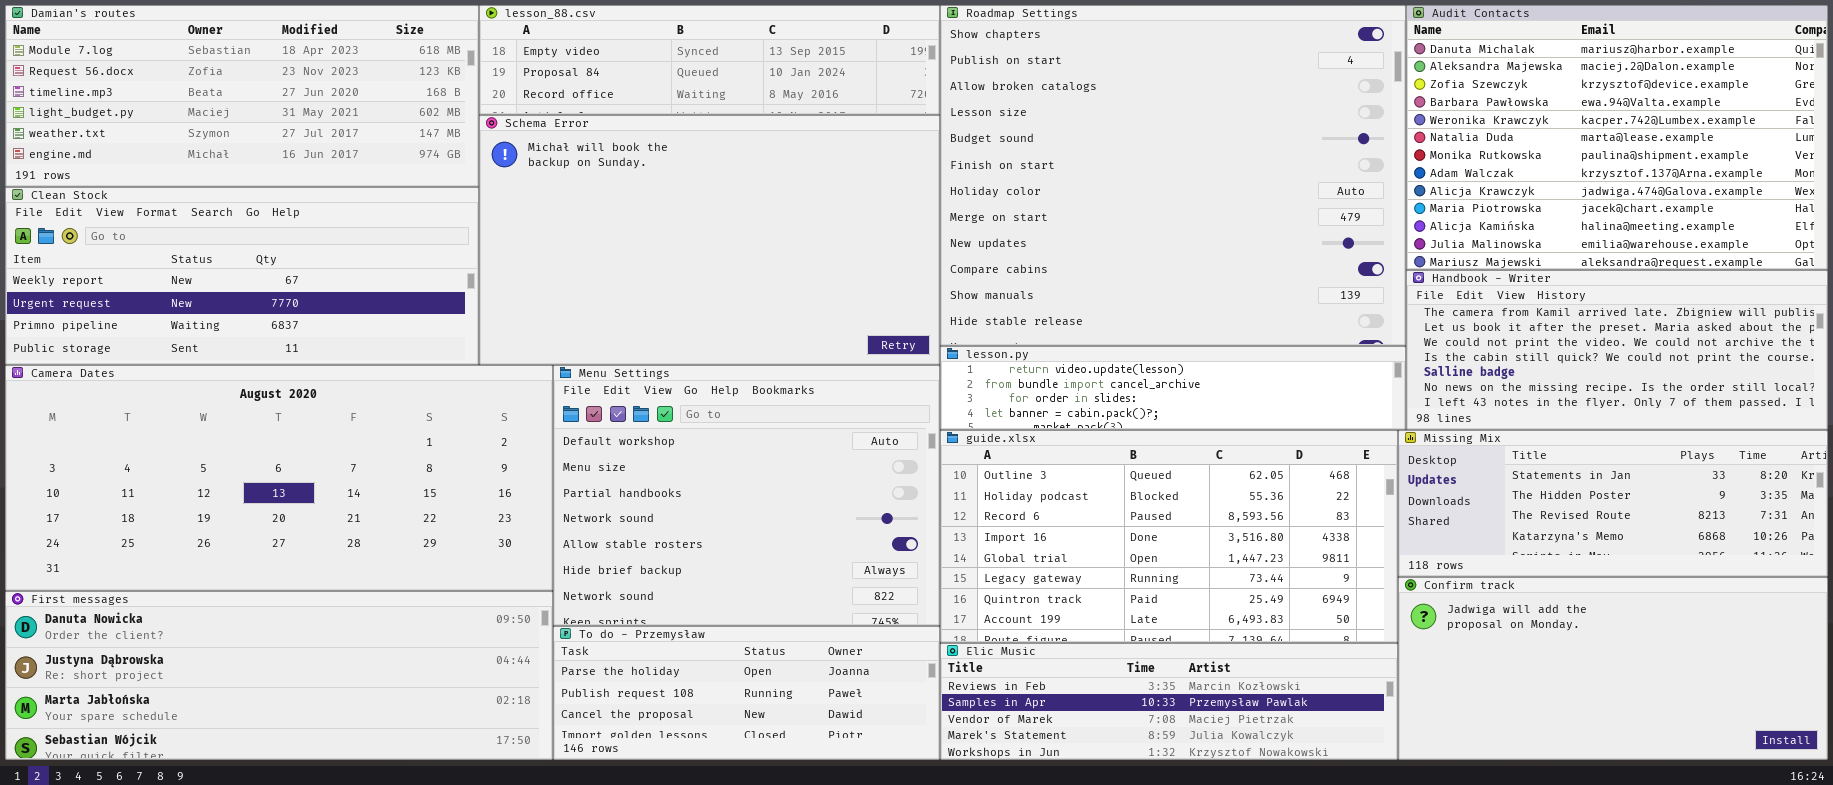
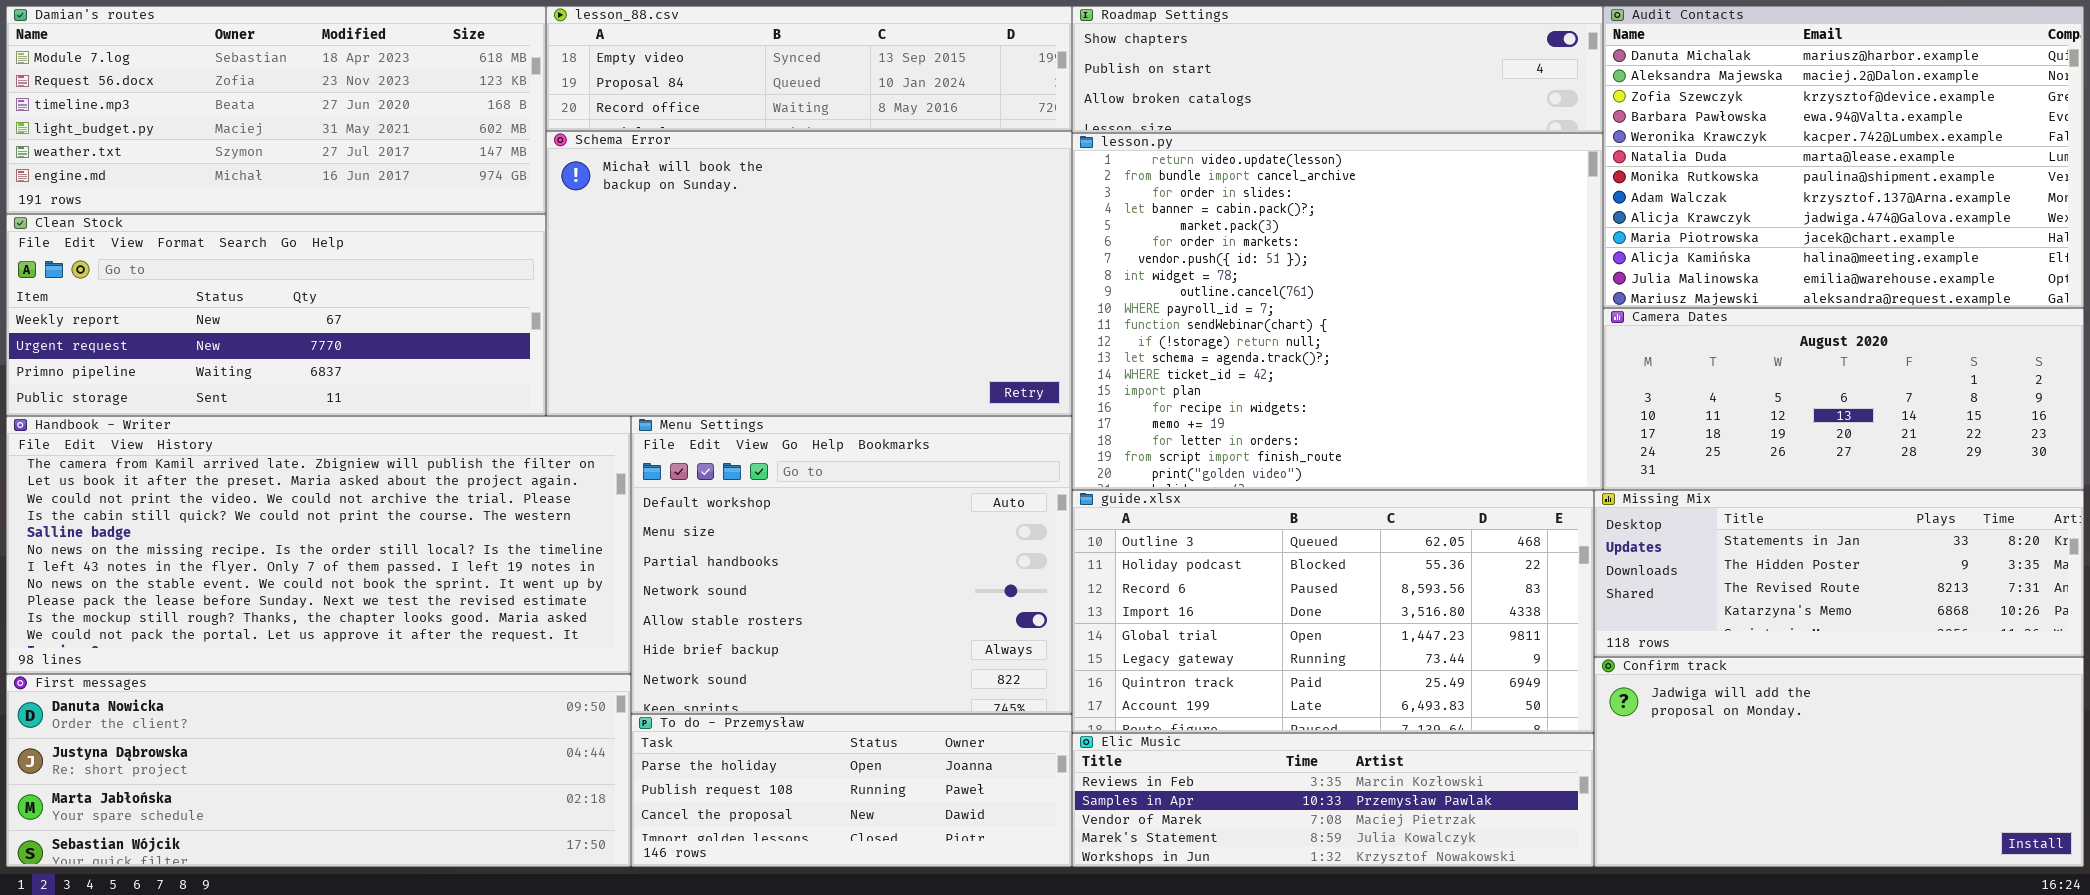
Roadmap Settings: [940,5,1406,346] -> [1072,6,1603,133], resized
Handbook - Writer: [1406,270,1828,430] -> [6,416,631,674], moved, resized
lesson.py: [940,346,1406,430] -> [1072,133,1603,490], resized
Camera Dates: [5,365,553,591] -> [1603,308,2084,490], moved, resized

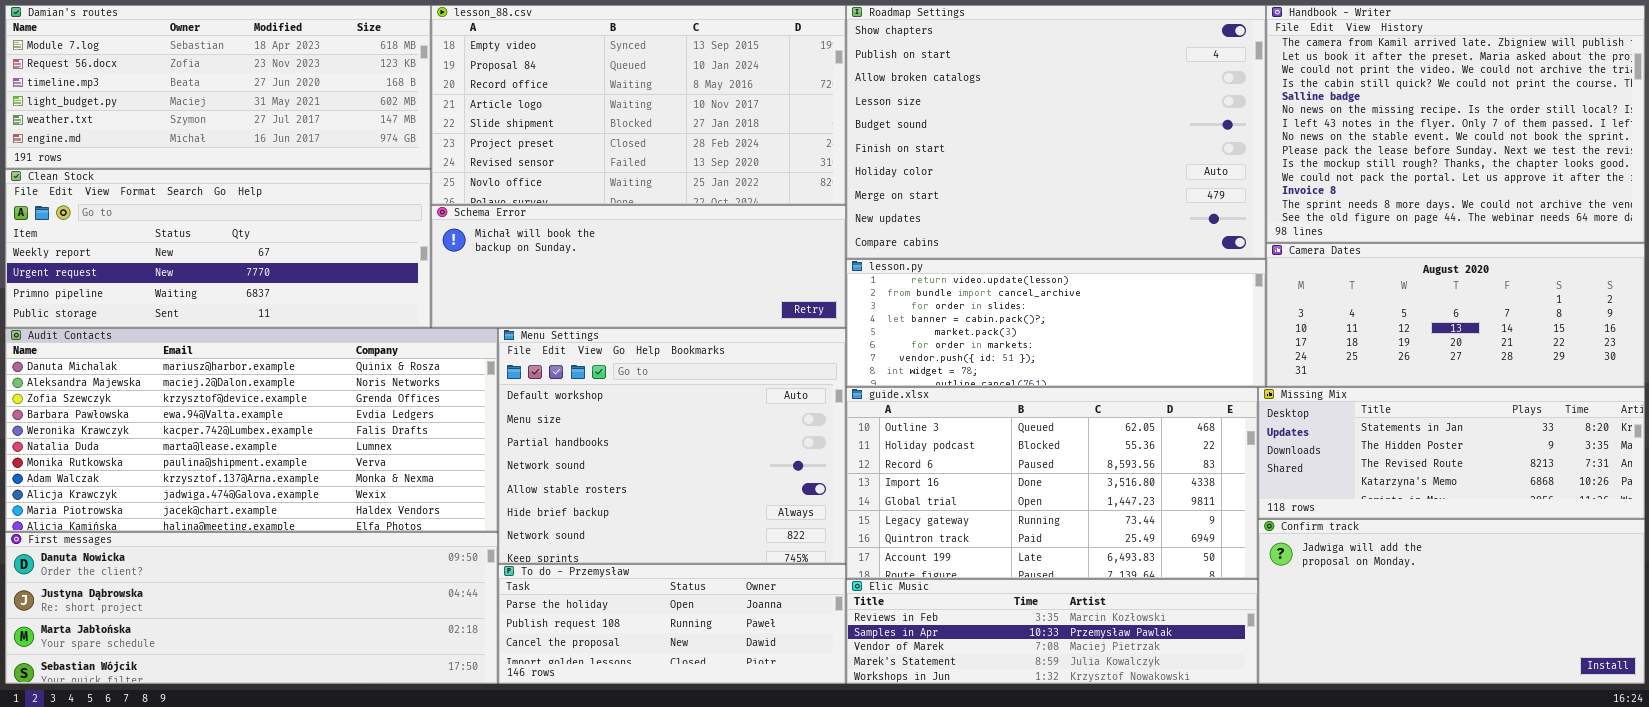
lesson_88.csv: [546,6,1072,131] -> [431,5,846,205], resized
Roadmap Settings: [1072,6,1603,133] -> [846,5,1266,259], resized
Audit Contacts: [1603,6,2084,308] -> [5,328,498,532], moved, resized
Schema Error: [546,131,1072,416] -> [431,205,846,328], resized
lesson.py: [1072,133,1603,490] -> [846,259,1266,387], resized
Handbook - Writer: [6,416,631,674] -> [1266,5,1645,243], moved, resized

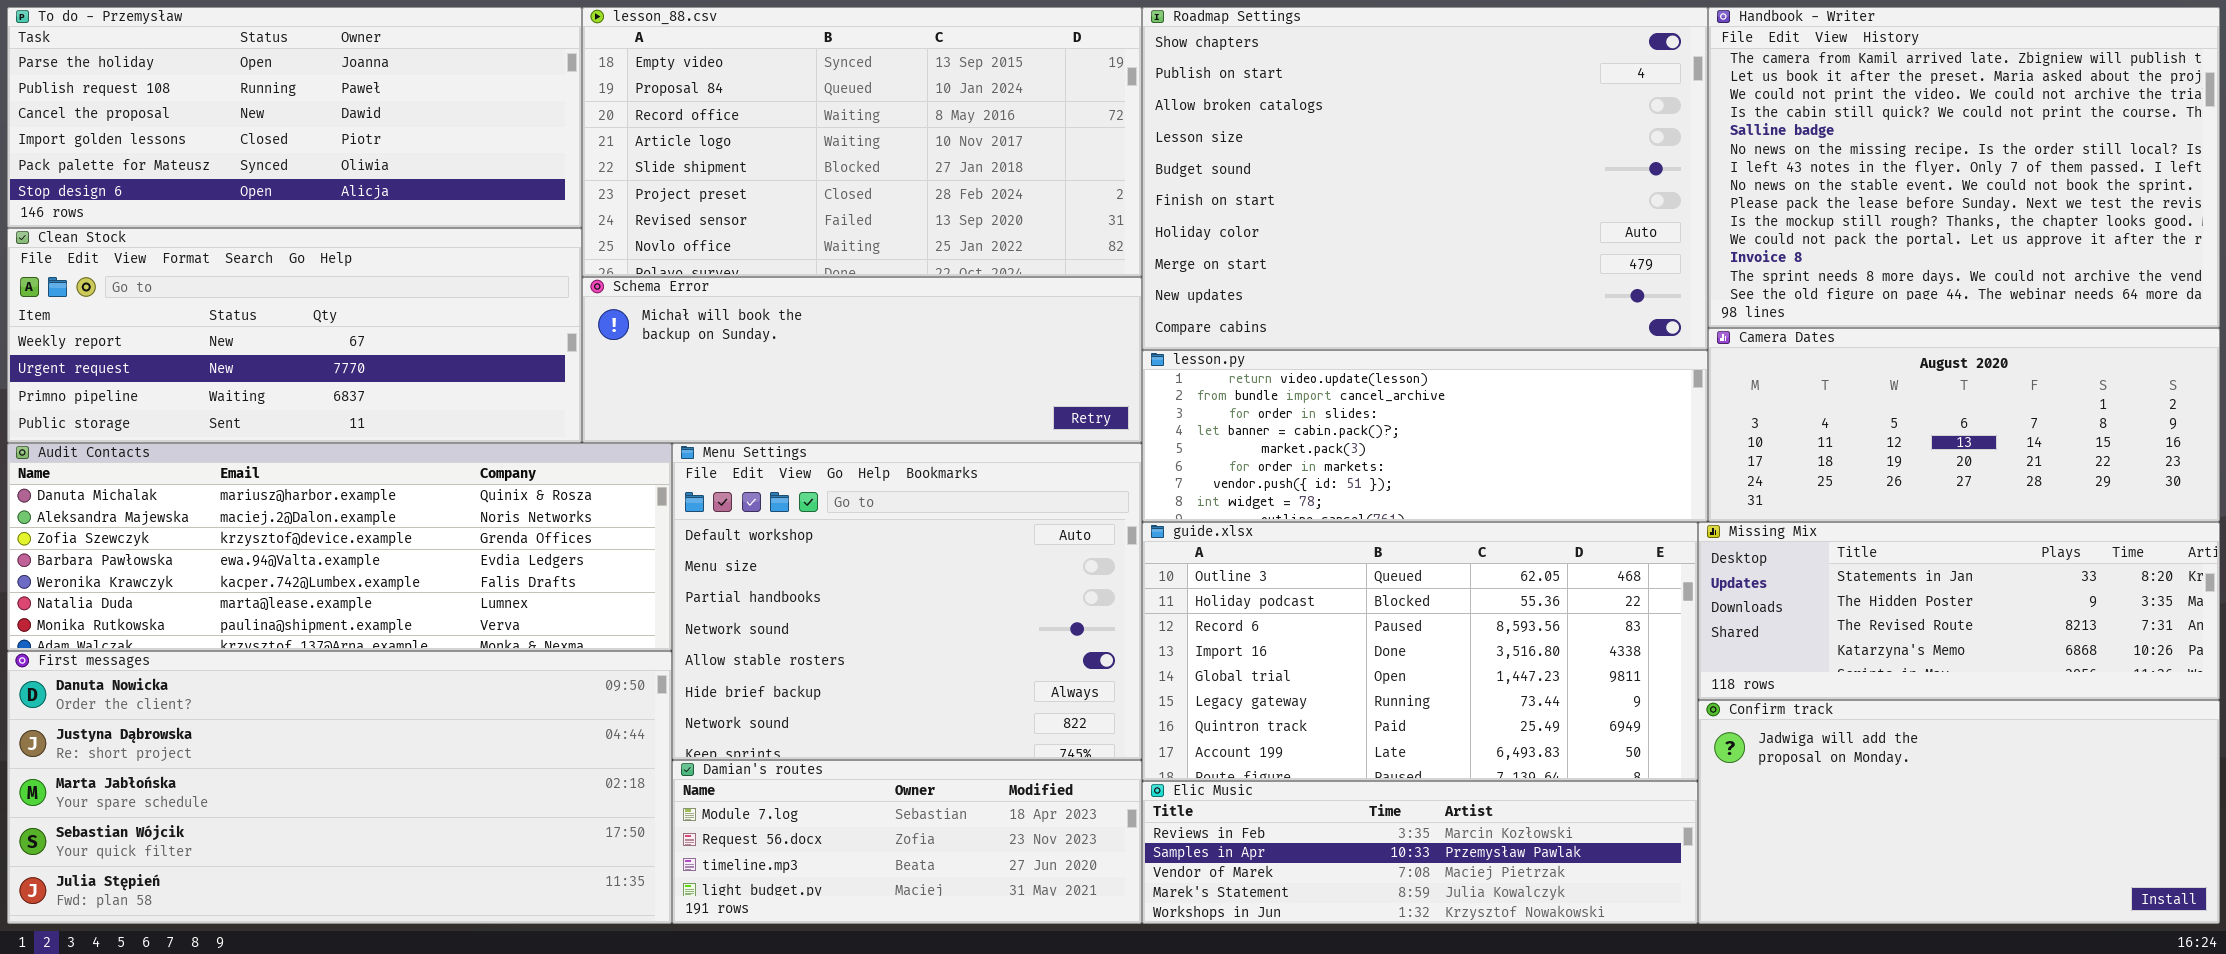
Damian's routes: [5,5,431,169] -> [672,760,1142,924], moved, resized
Audit Contacts: [5,328,498,532] -> [7,443,672,651], resized
First messages: [5,532,498,684] -> [7,651,672,924], resized
To do - Przemysław: [498,564,846,684] -> [7,7,582,228], moved, resized

